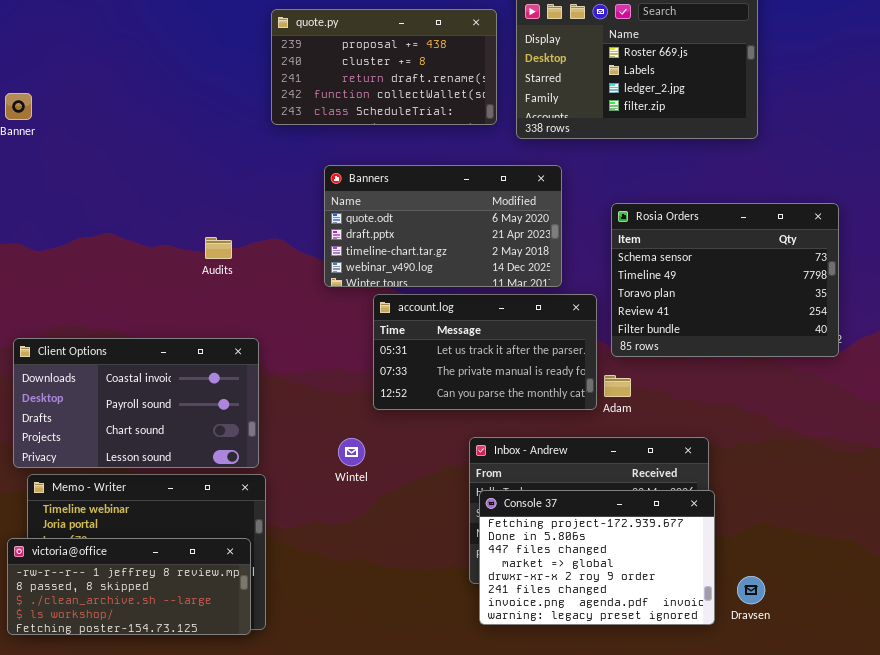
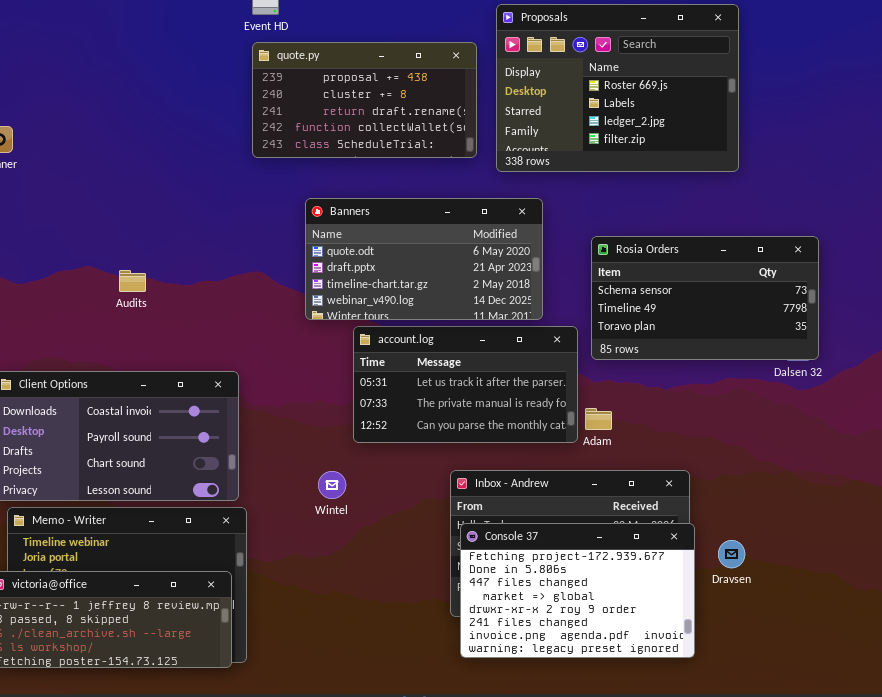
Rosia Orders: [611,203,839,357] -> [591,236,819,360], resized
Audits: [205,237,232,259] -> [119,270,146,292], moved
Dravsen: [737,576,765,604] -> [718,540,745,568], moved

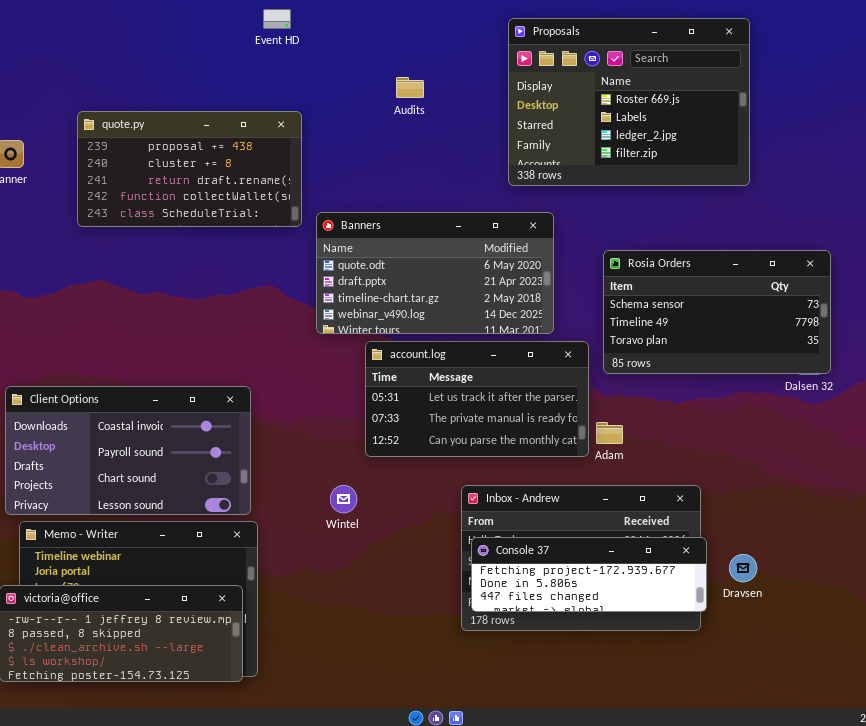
quote.py: [252,42,477,158] -> [77,111,302,227], moved
Audits: [119,270,146,292] -> [396,77,424,98], moved
Console 37: [460,523,695,658] -> [471,537,707,612], resized

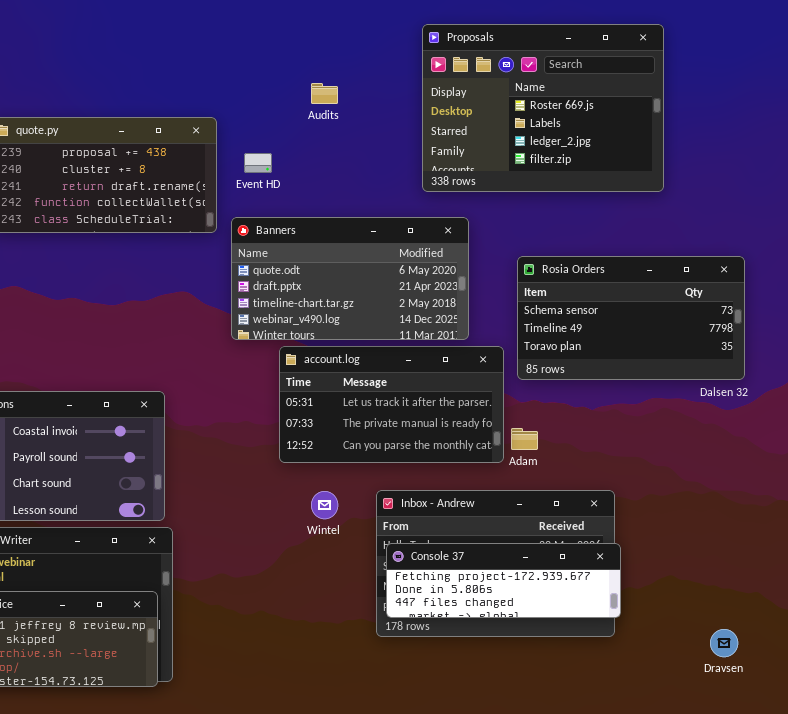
Event HD: [263,9,291,29] -> [244,153,272,173], moved
Wintel: [330,485,357,513] -> [311,491,338,519], moved
Dravsen: [729,554,757,582] -> [710,629,738,657], moved

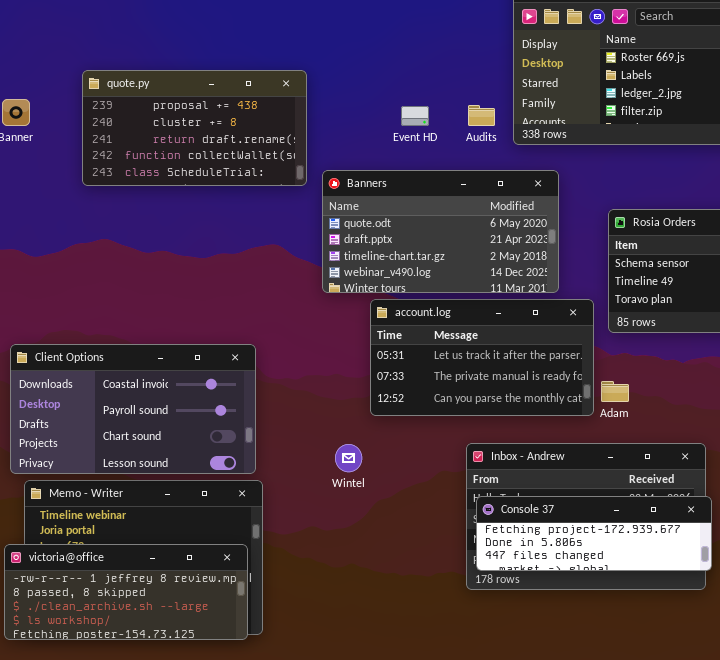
Audits: [311,83,338,104] -> [468,105,495,126], moved
Event HD: [244,153,272,173] -> [401,106,429,126], moved
Wintel: [311,491,338,519] -> [335,444,362,472], moved

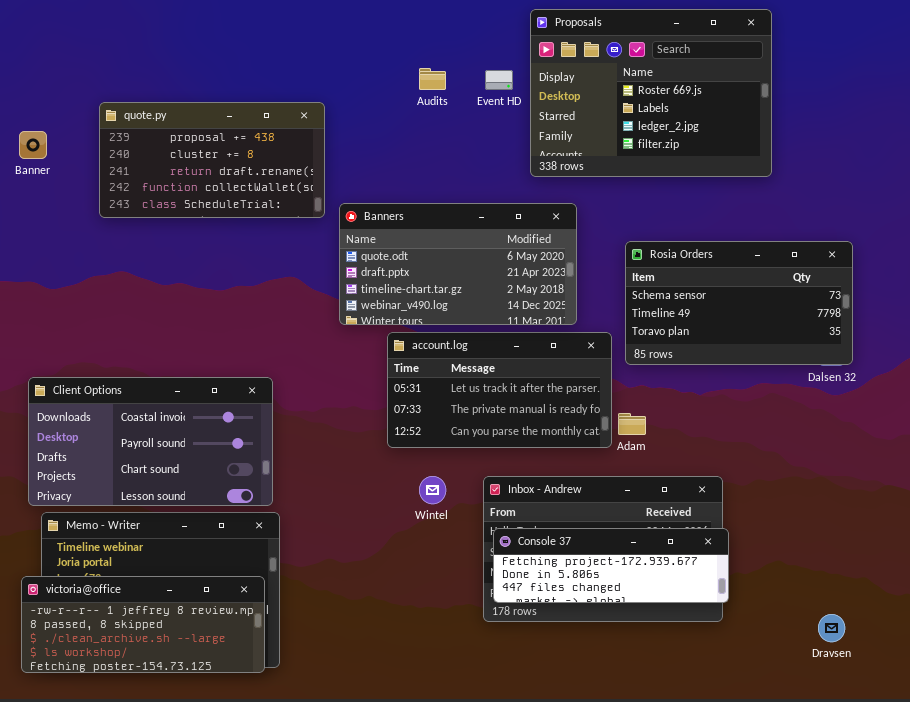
Audits: [468,105,495,126] -> [419,68,446,90], moved
Event HD: [401,106,429,126] -> [485,70,513,90], moved
Wintel: [335,444,362,472] -> [419,476,446,504], moved

